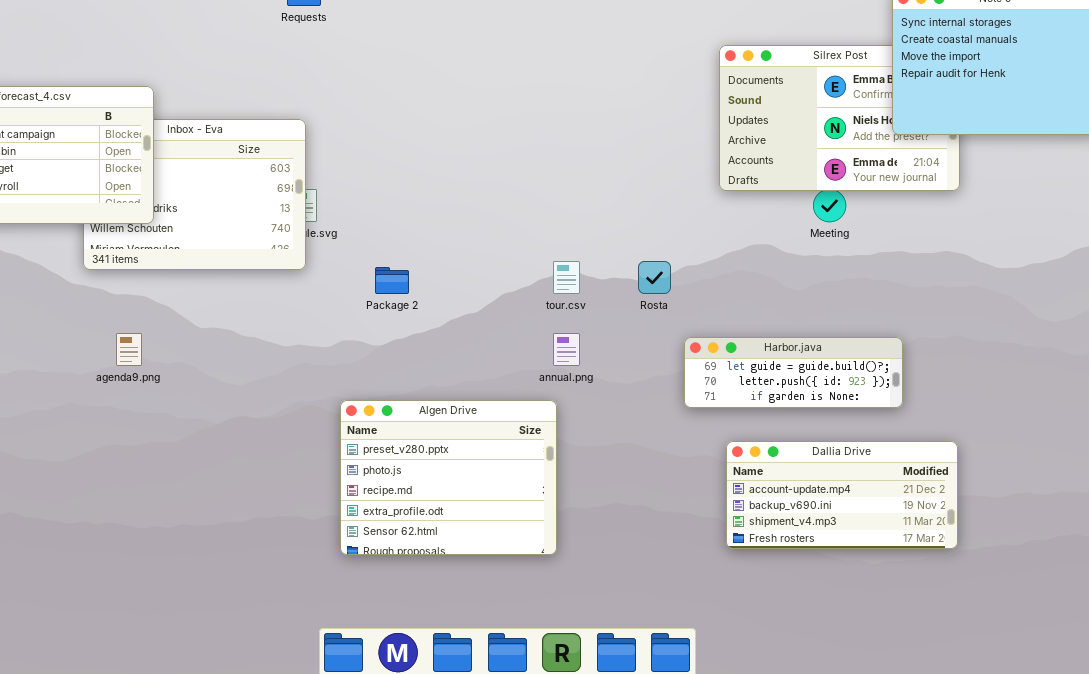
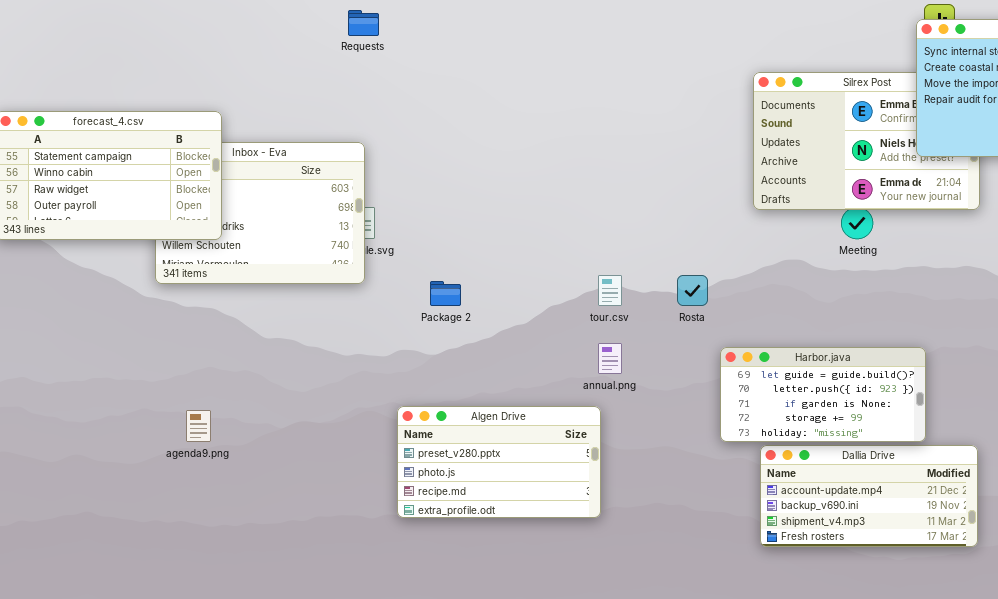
agenda9.png: [116,333,142,366] -> [186,410,211,442], moved
Harbor.java: [684,337,903,408] -> [720,347,926,442], resized
Algen Drive: [340,400,557,555] -> [397,406,601,518], resized

